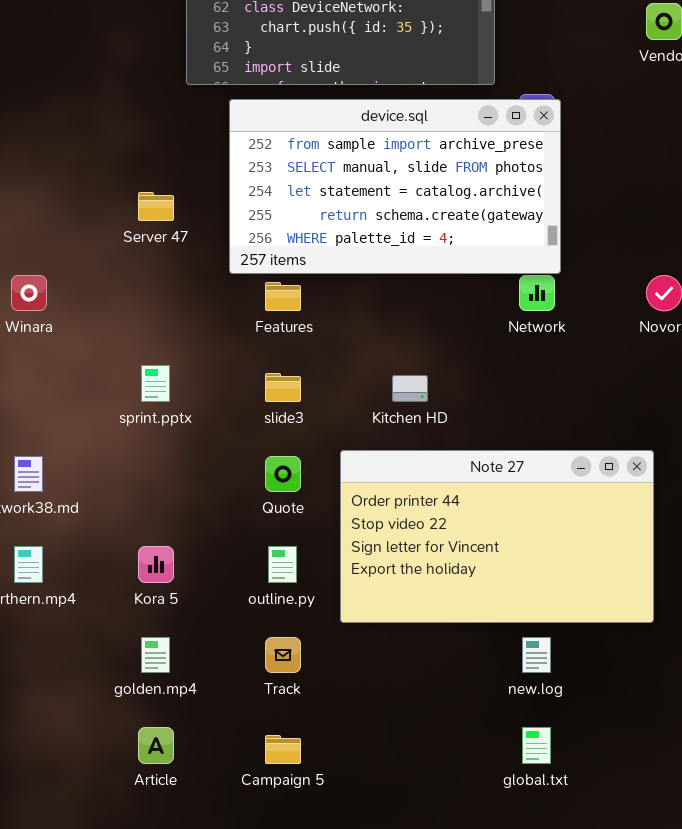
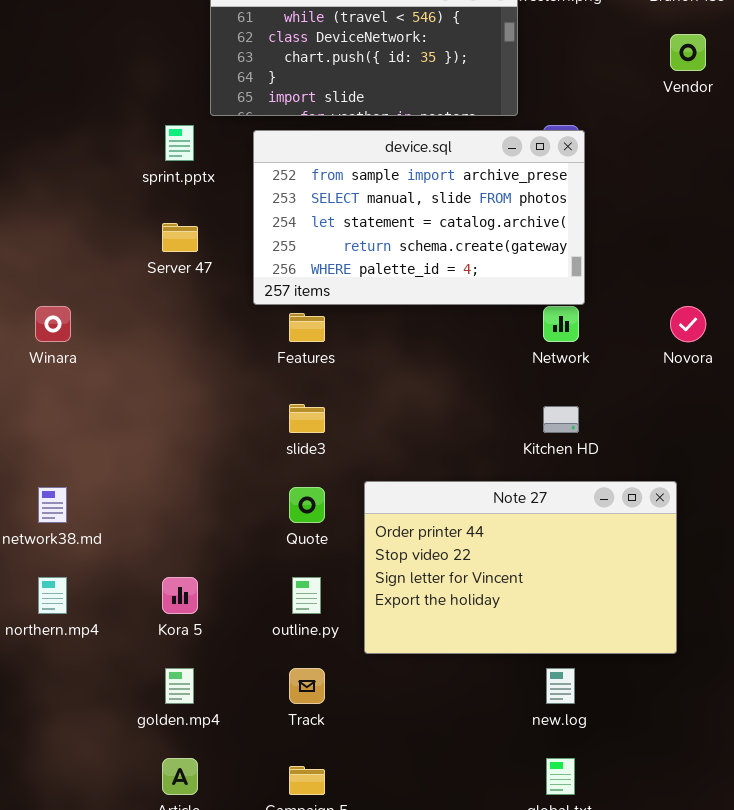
sprint.pptx: [141,365,170,402] -> [165,125,194,161], moved
Kitchen HD: [392,375,428,402] -> [543,406,579,433], moved

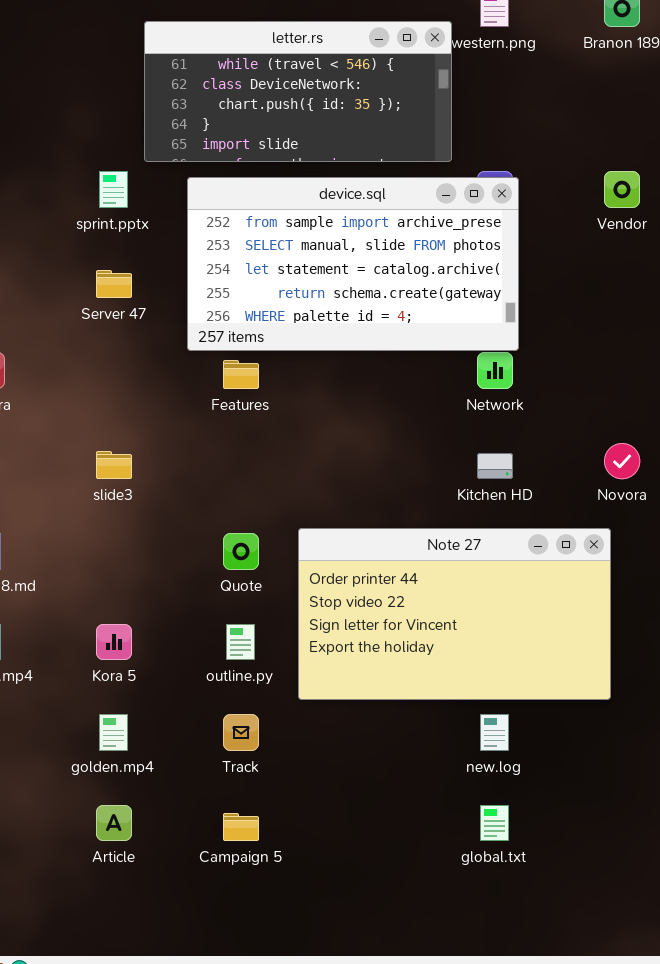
Vendor: [670,34,706,71] -> [604,171,640,208], moved
Novora: [670,306,706,342] -> [604,443,640,479], moved
slide3: [289,404,325,433] -> [96,451,132,479], moved

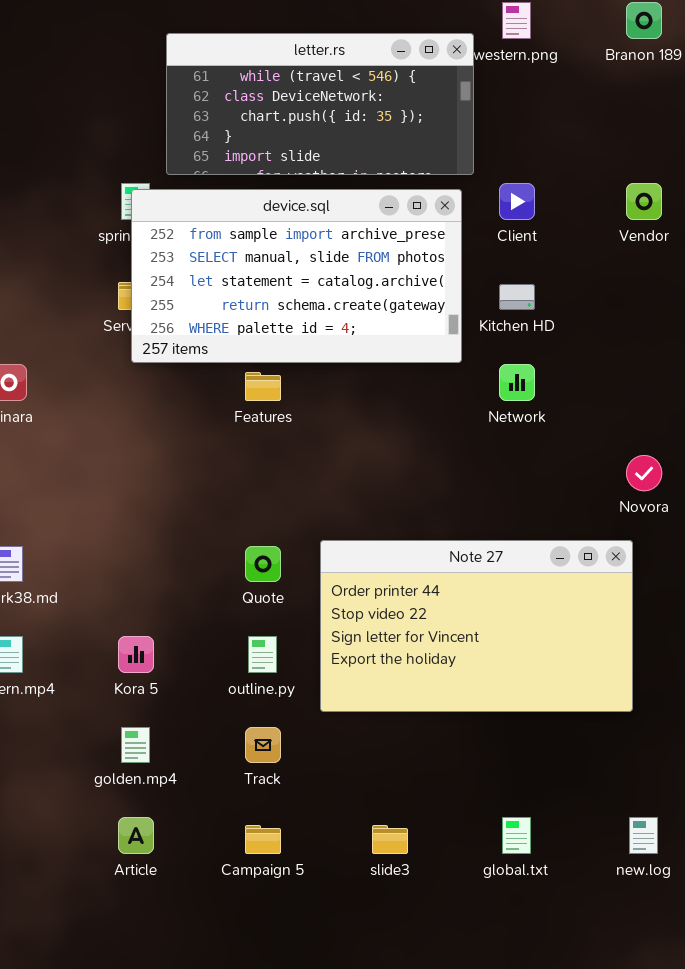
device.sql: [187,177,519,351] -> [131,189,462,363], moved
slide3: [96,451,132,479] -> [372,825,408,854], moved
Kitchen HD: [477,453,513,479] -> [499,284,535,310], moved
new.log: [480,714,509,751] -> [629,817,658,854], moved

